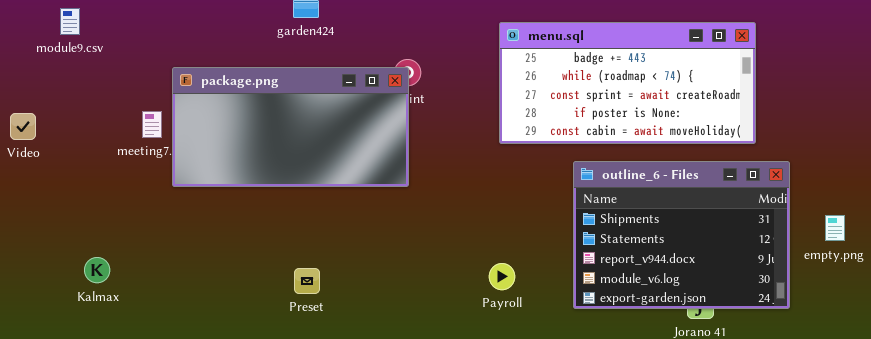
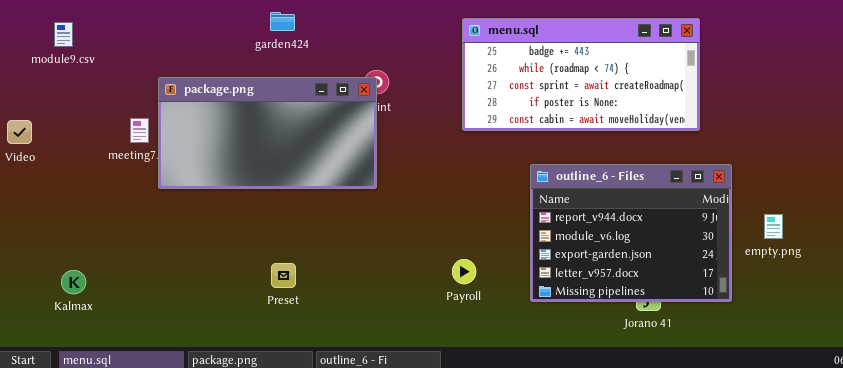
menu.sql: [499,22,756,144] -> [462,18,700,131], moved
outline_6 - Files: [573,161,790,309] -> [530,164,732,302], scrolled down 2 rows
Kalmax: [84,257,110,283] -> [61,270,86,294], moved

